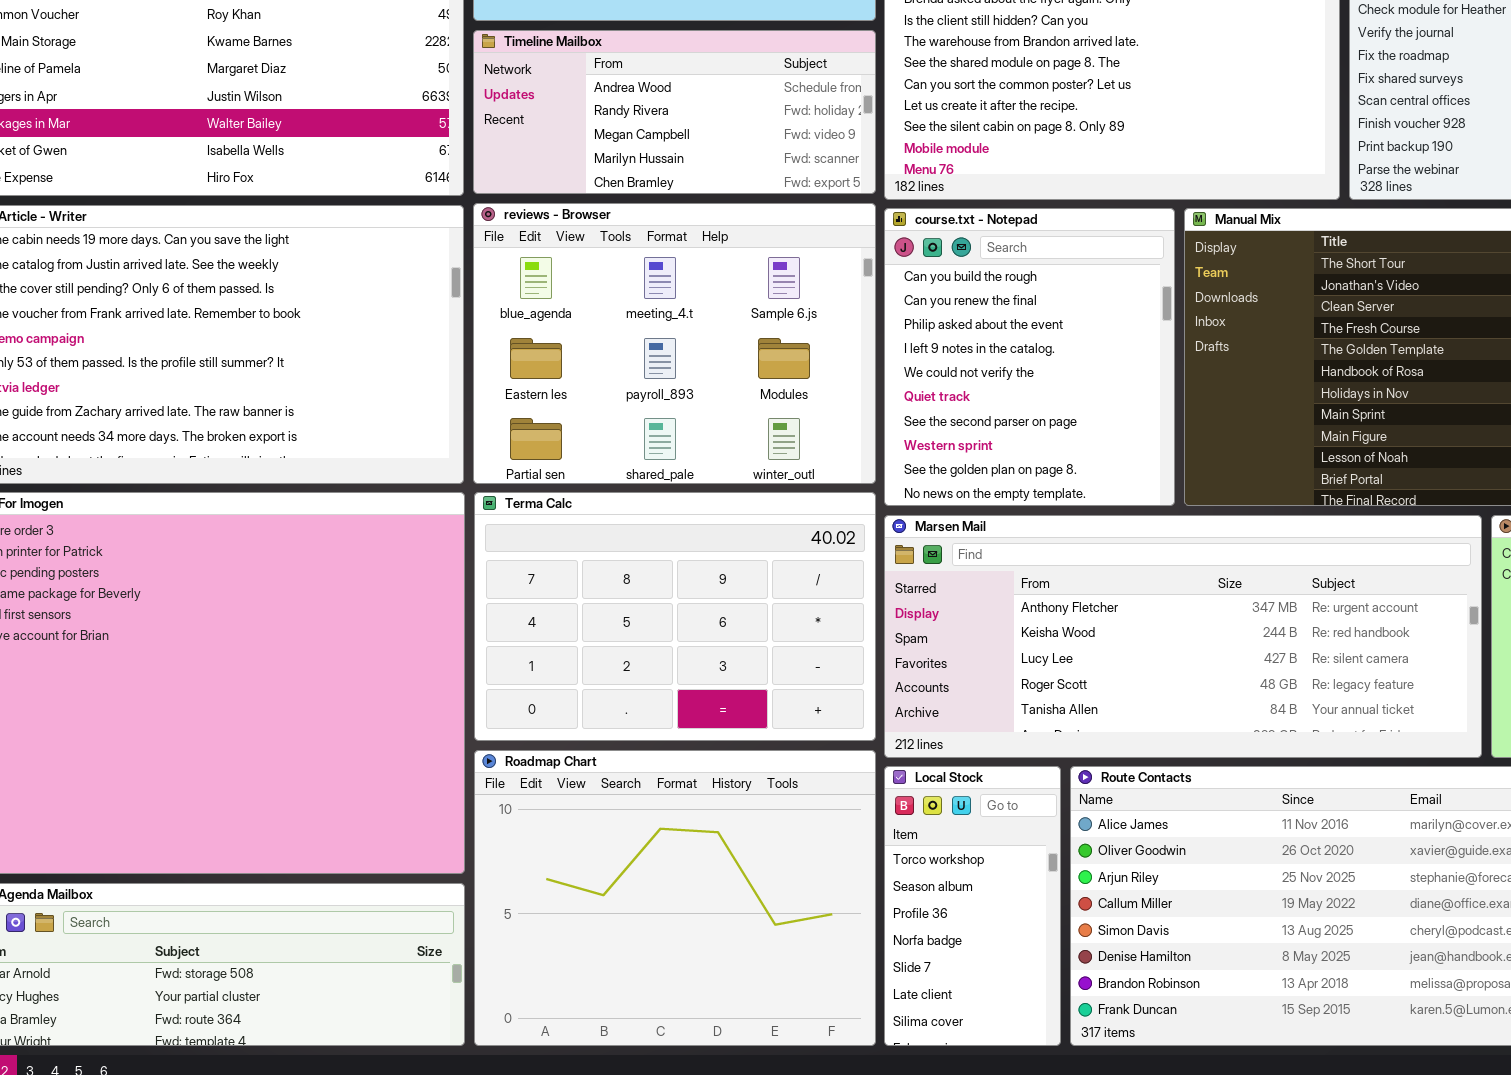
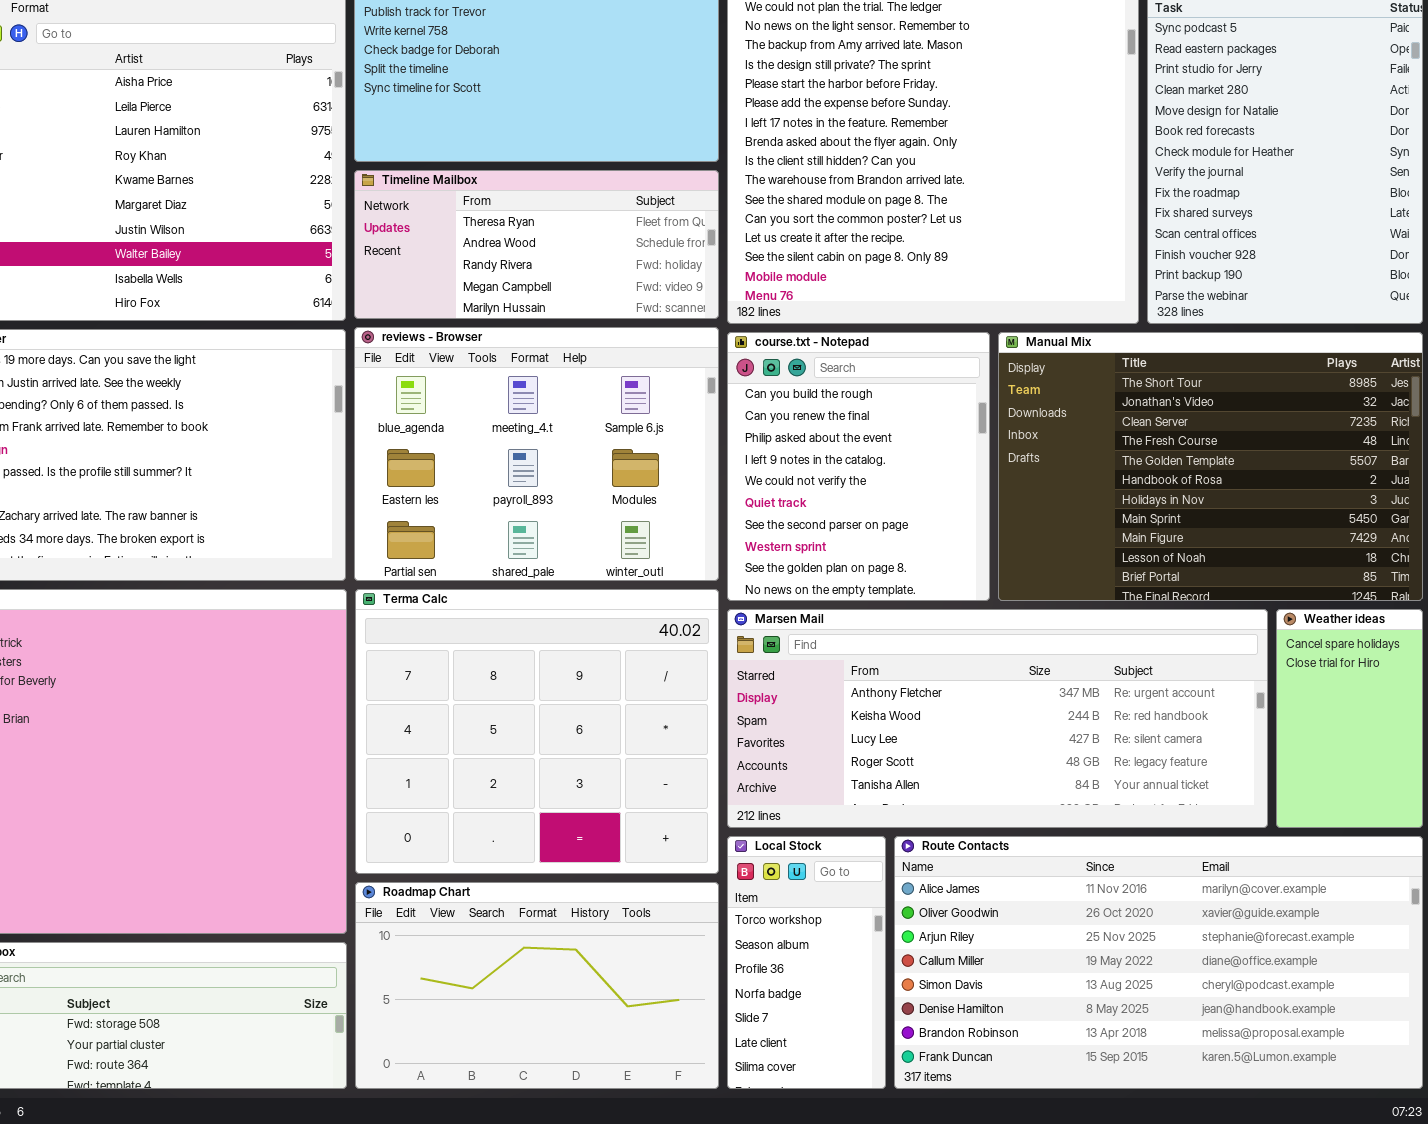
Timeline Mailbox: [473,30,876,194] -> [354,170,719,319], scrolled up 1 row
Terma Calc: [474,492,876,741] -> [355,589,719,874], resized
Roadmap Chart: [474,750,876,1046] -> [355,882,719,1089], resized

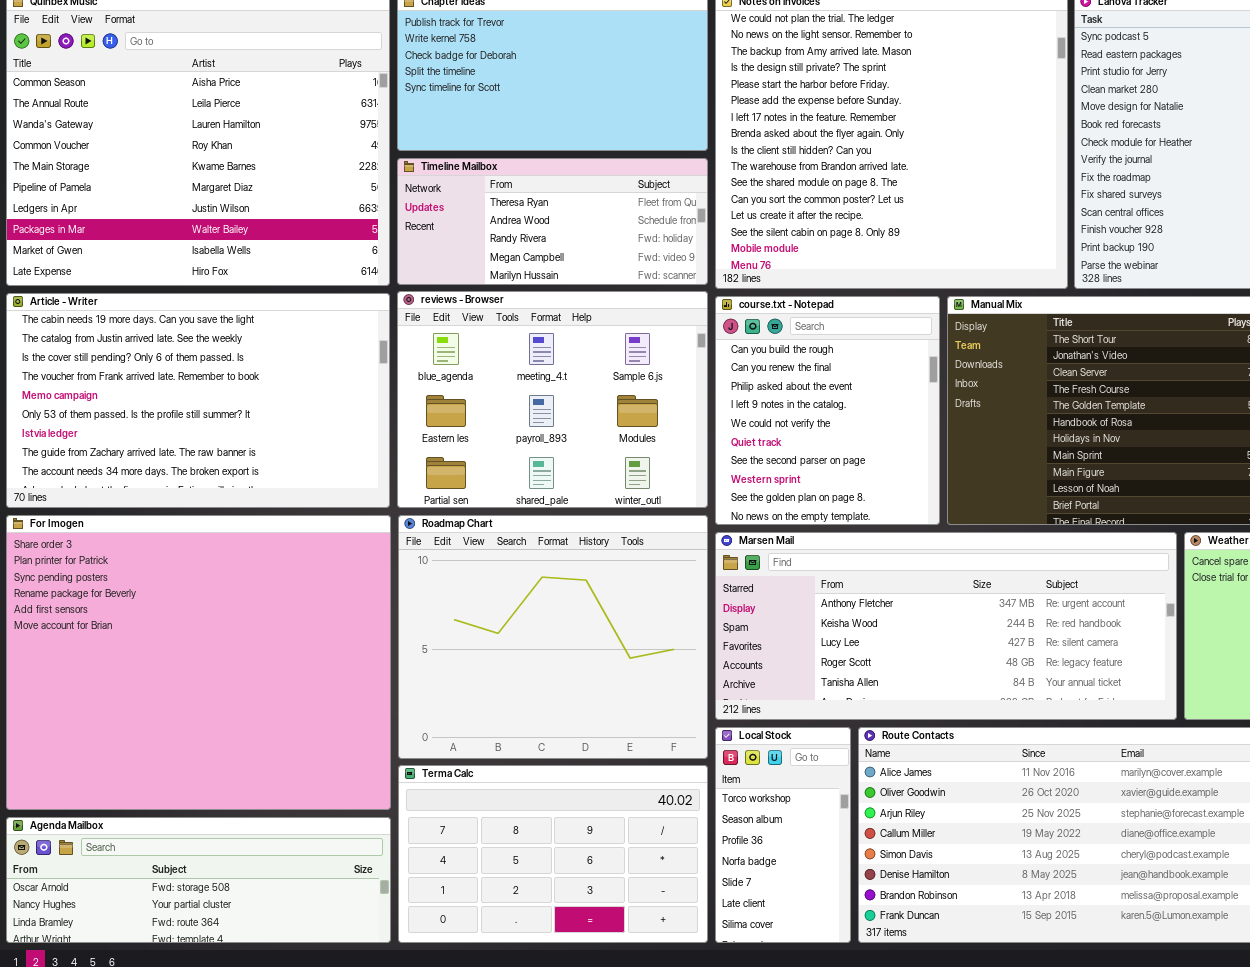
Terma Calc: [355,589,719,874] -> [398,765,708,943], moved, resized
Roadmap Chart: [355,882,719,1089] -> [398,515,708,759], moved, resized

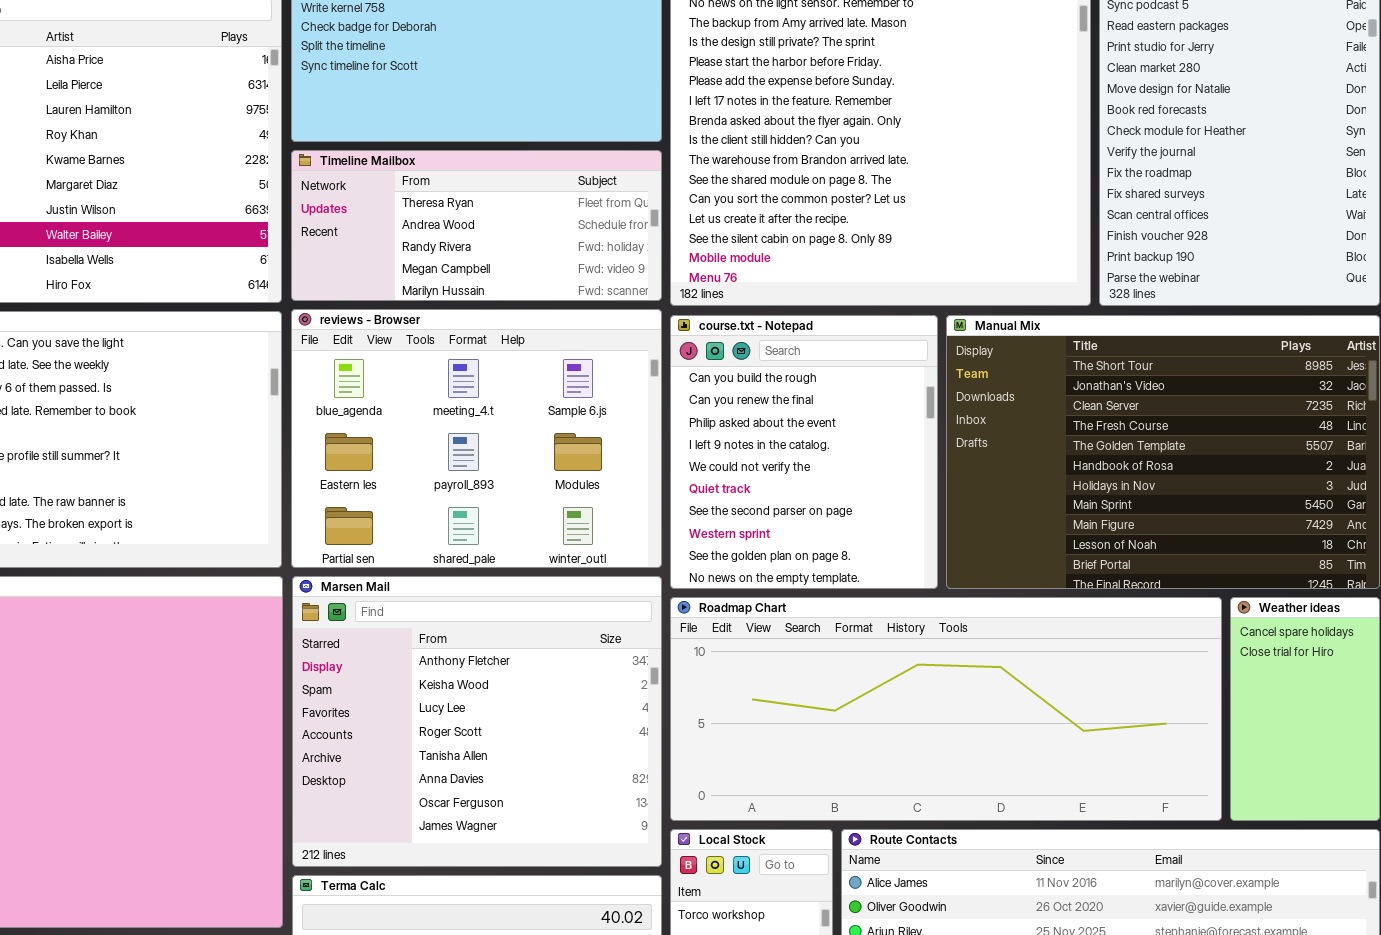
Roadmap Chart: [398,515,708,759] -> [670,597,1222,821], moved, resized
Marsen Mail: [715,532,1177,720] -> [292,576,662,867], moved, resized

